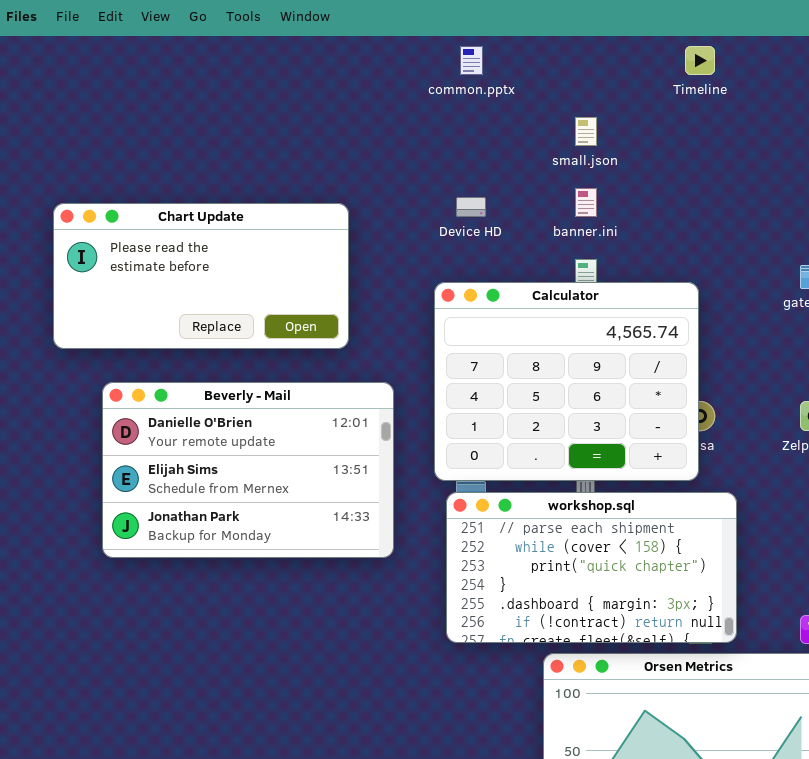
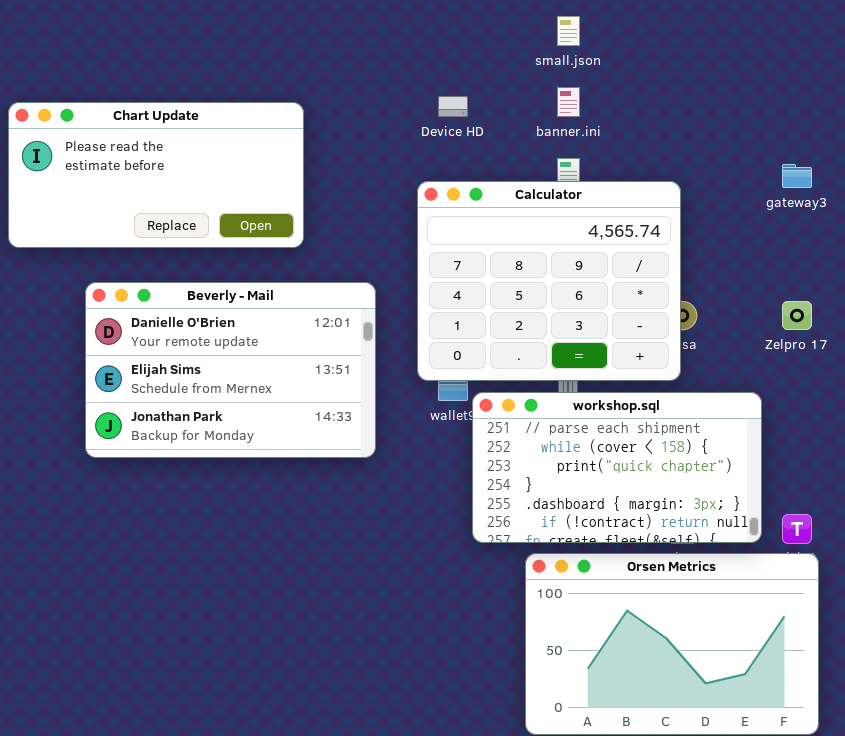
Chart Update: [53,203,349,349] -> [8,102,304,248], moved
workshop.sql: [446,492,737,643] -> [472,392,762,543], moved

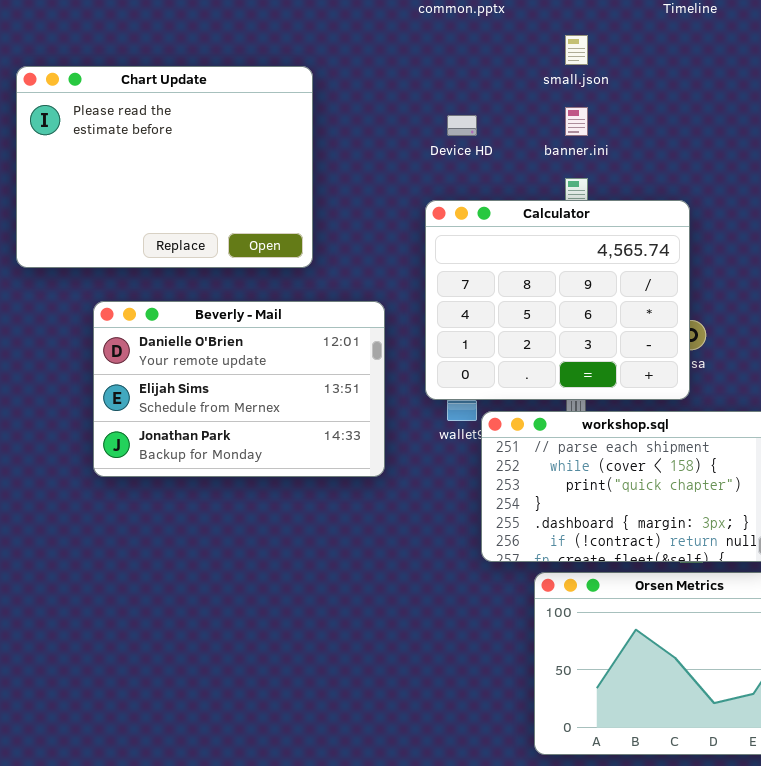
Chart Update: [8,102,304,248] -> [16,66,313,268], resized

